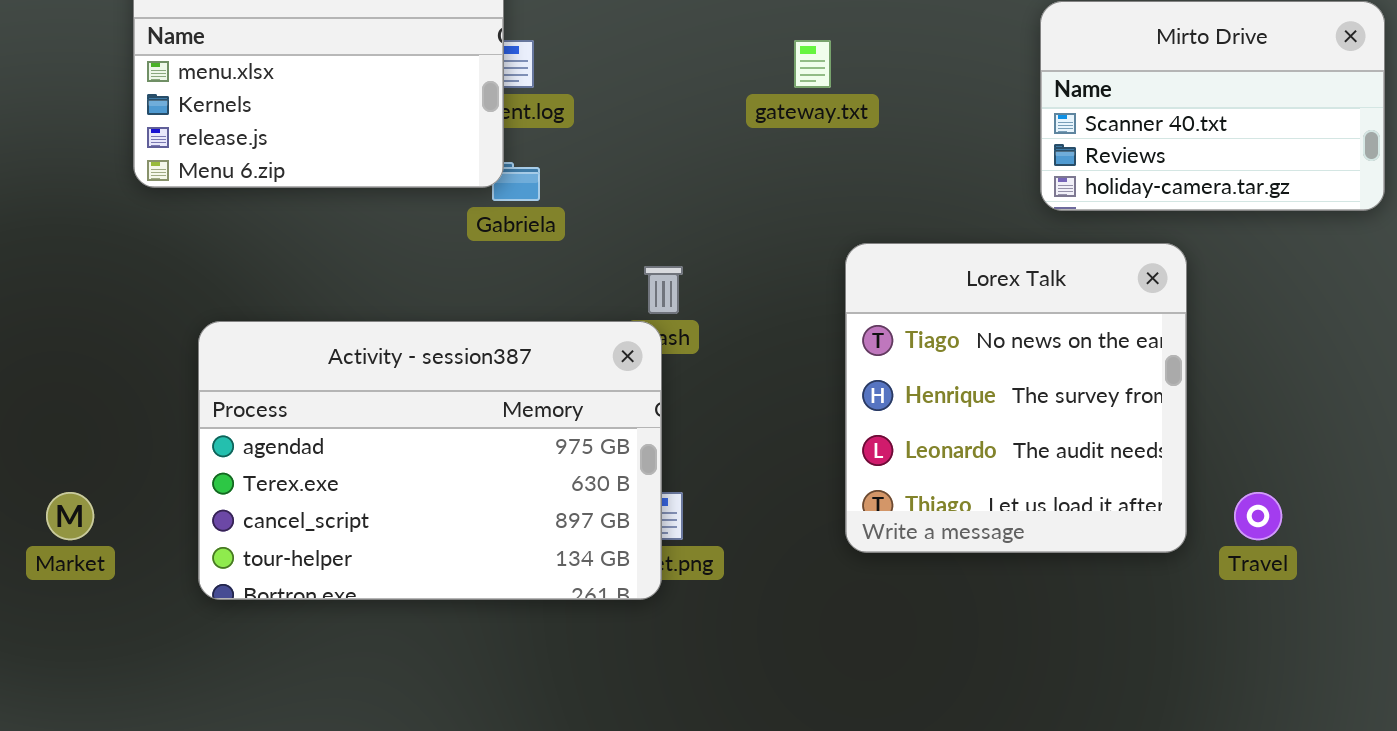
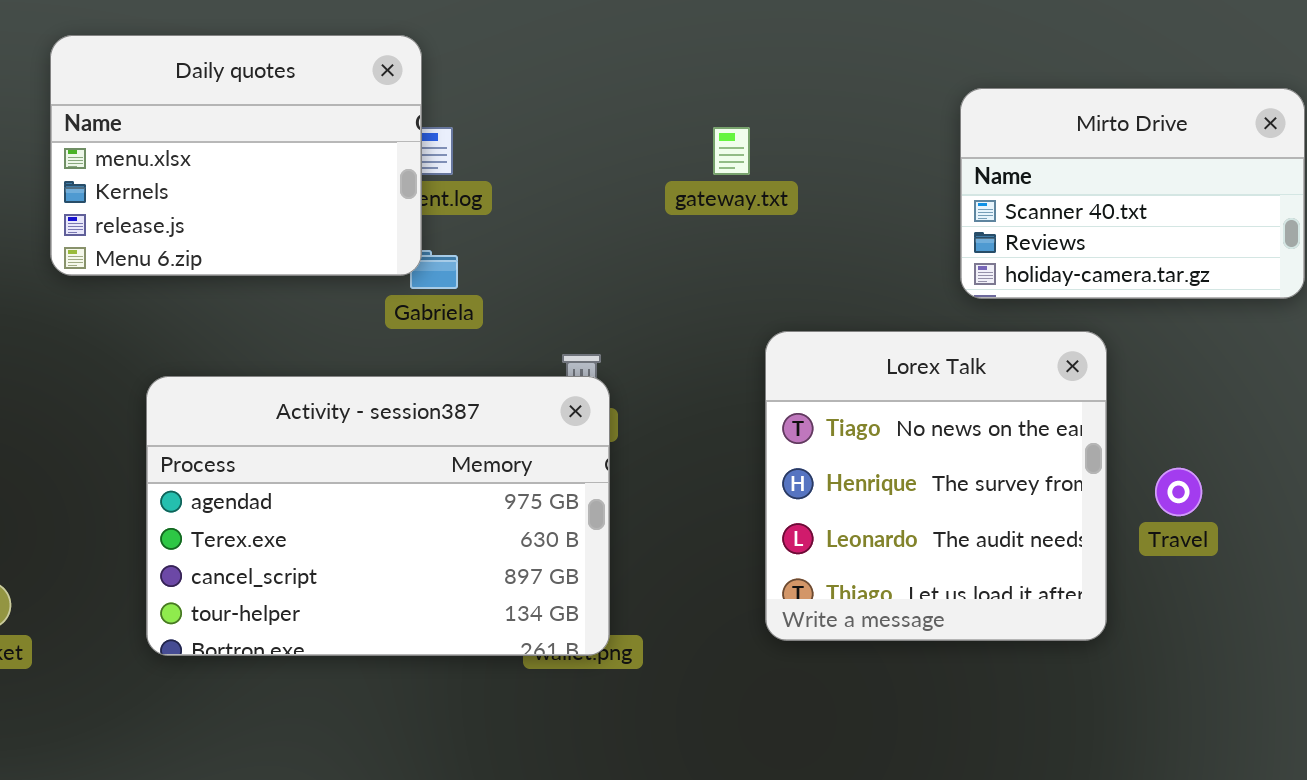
Activity - session387: [198,321,662,600] -> [146,376,610,656], moved
Travel: [1234,492,1282,540] -> [1155,468,1202,516], moved

